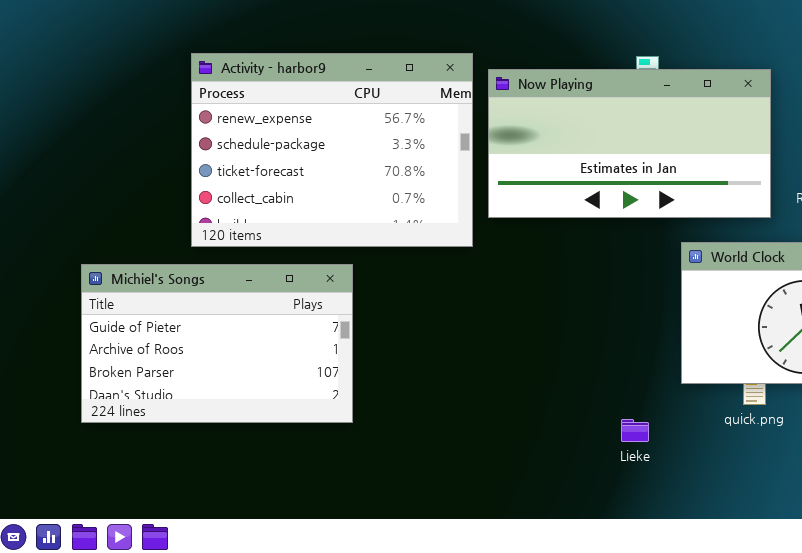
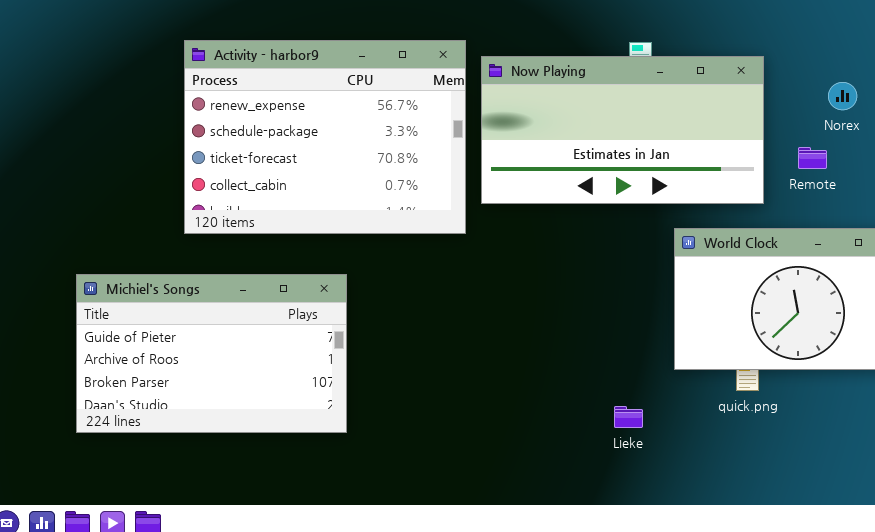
Michiel's Songs: [81,264,353,423] -> [76,274,347,433], moved

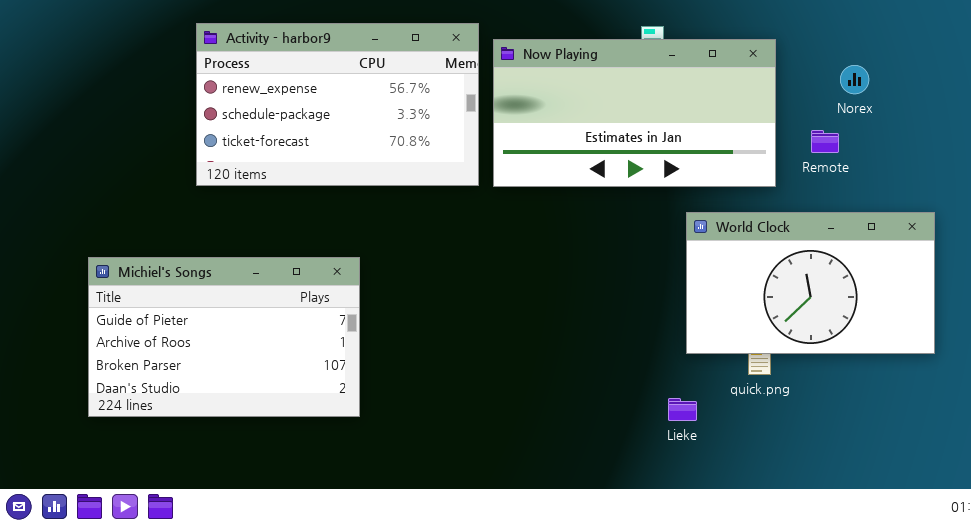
Activity - harbor9: [184,40,466,234] -> [196,23,479,186], resized
Lieke: [614,406,643,428] -> [668,398,697,421], moved

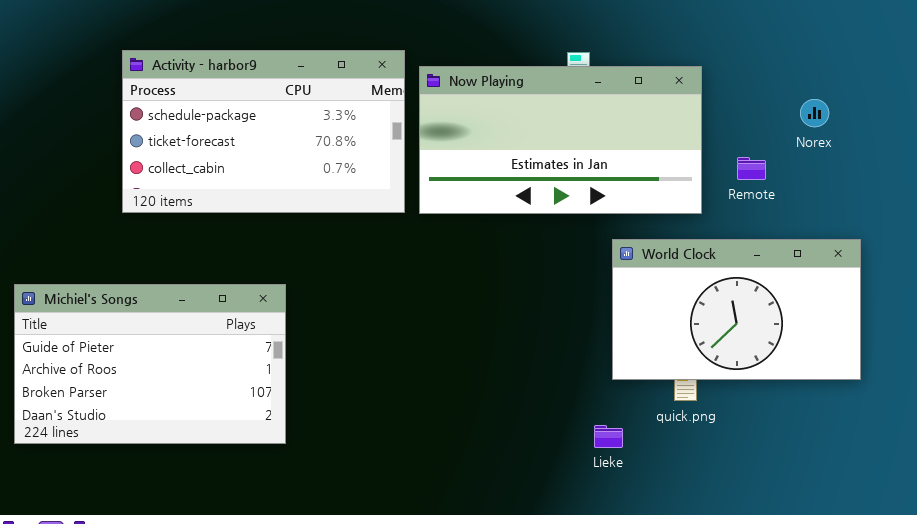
Activity - harbor9: [196,23,479,186] -> [122,50,405,213], scrolled down 1 row
Norex: [840,65,869,94] -> [800,99,829,127], moved

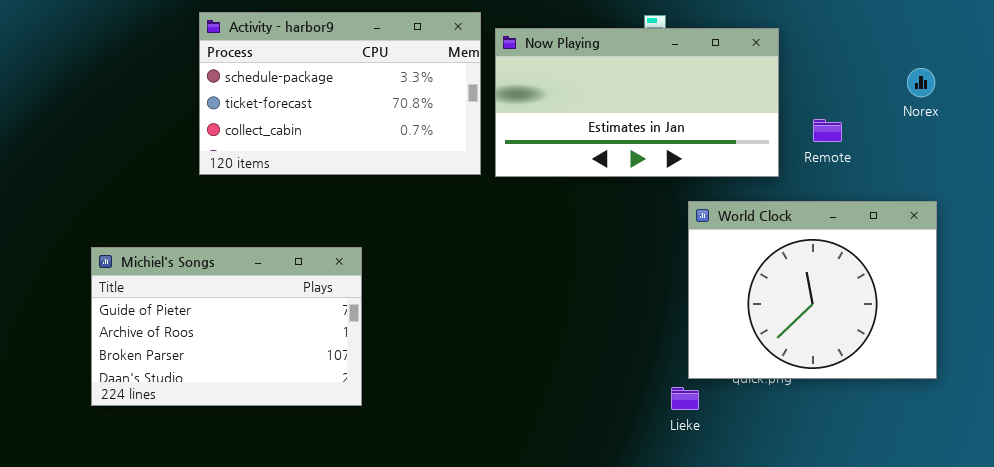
Norex: [800,99,829,127] -> [907,68,935,97], moved
World Clock: [612,239,861,380] -> [688,201,937,379], resized

